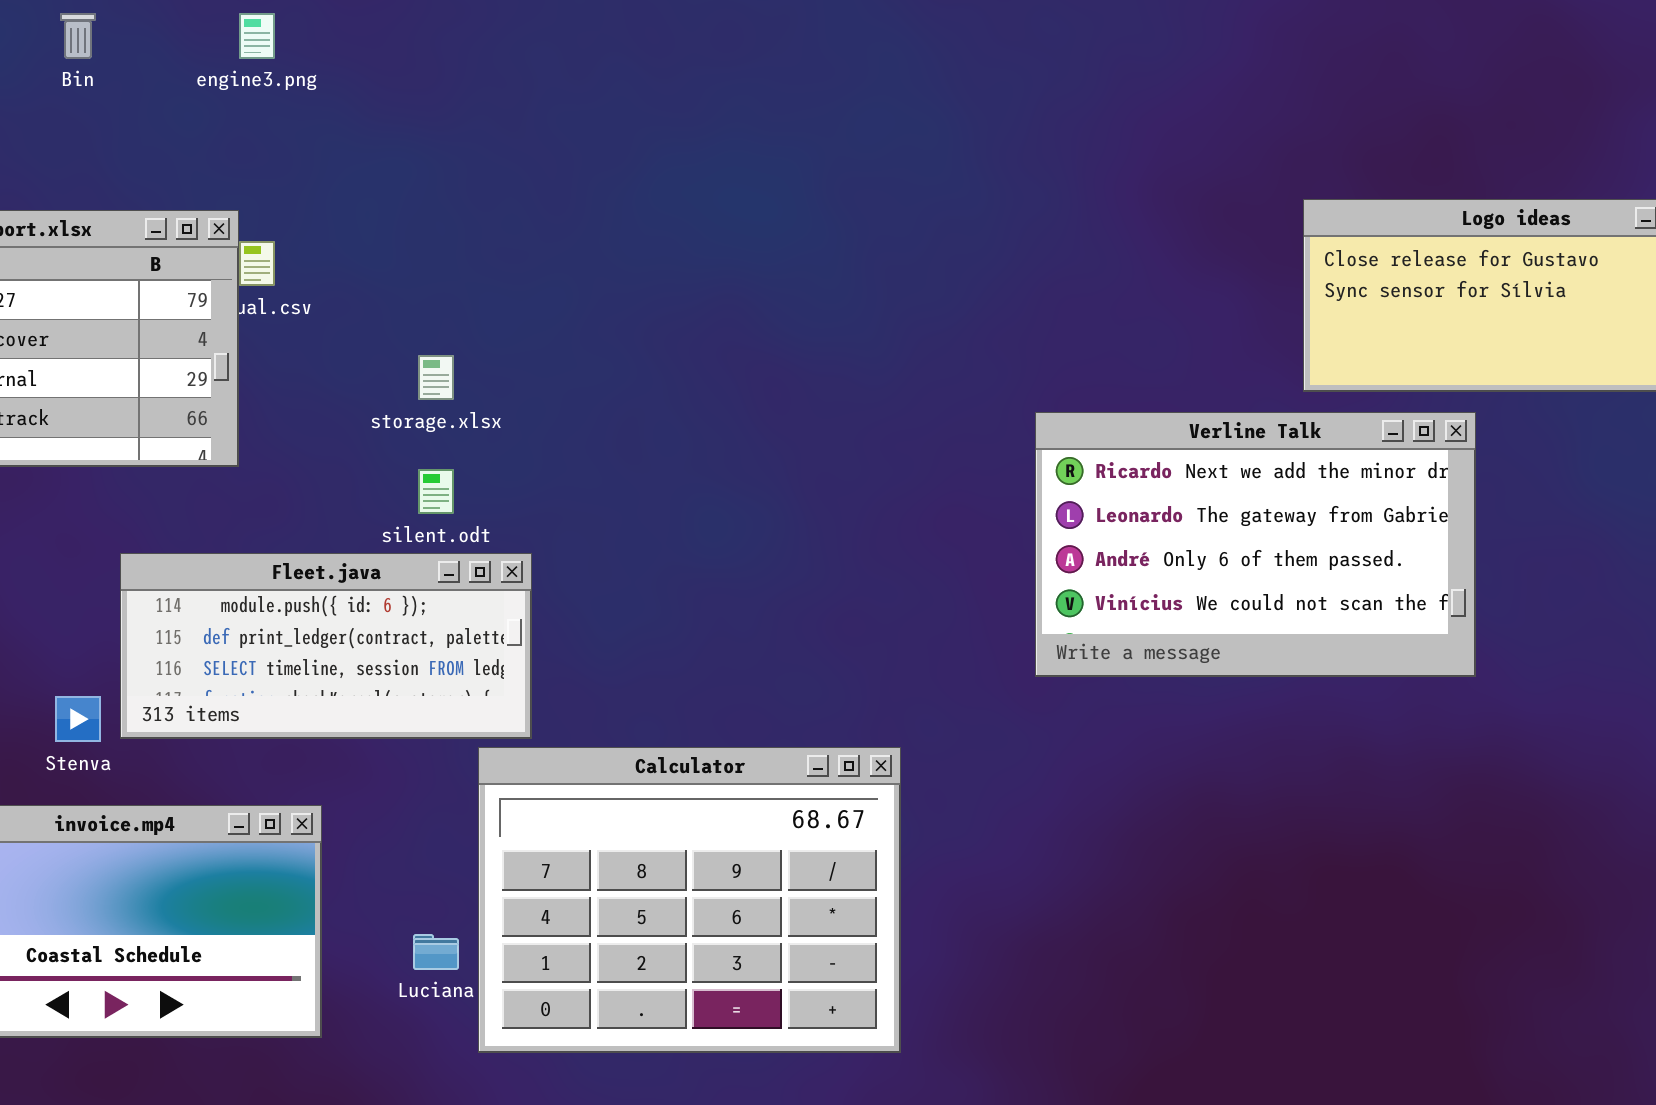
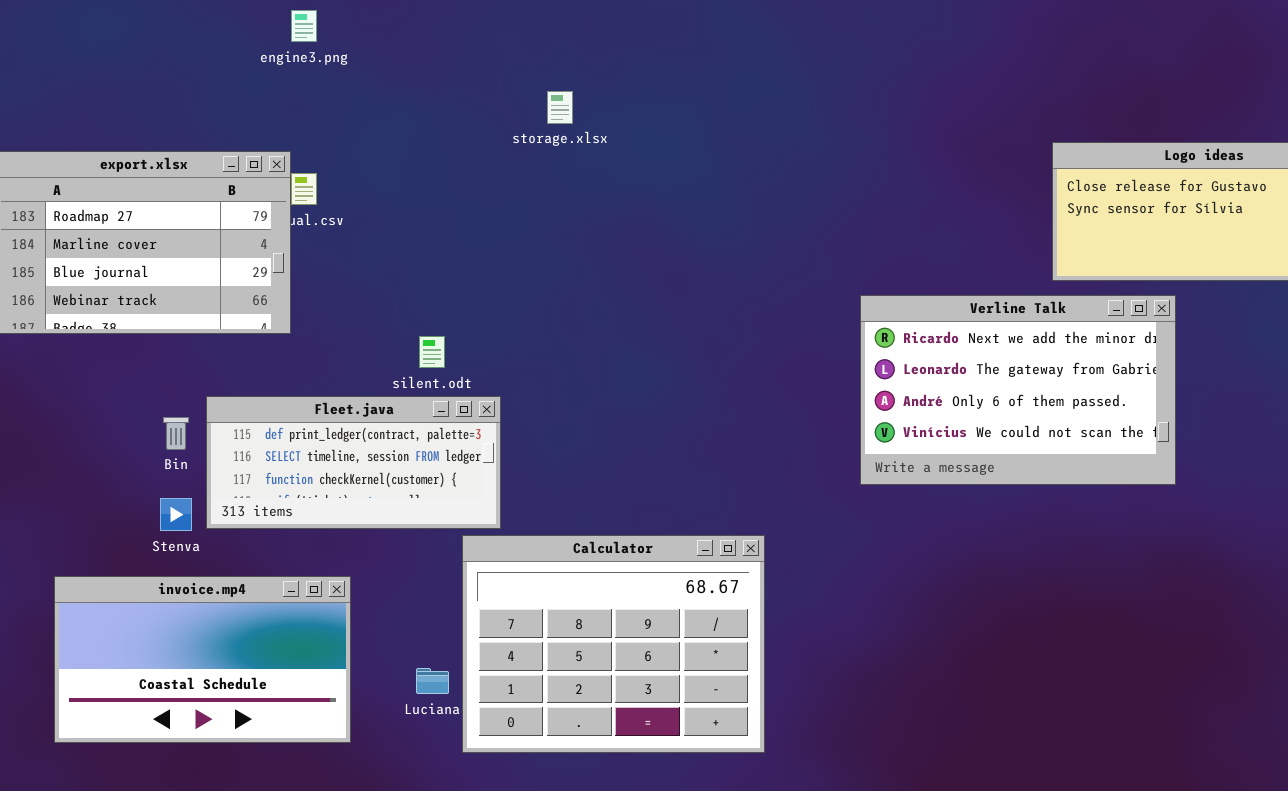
Bin: [60,13,96,59] -> [163,417,189,450], moved
storage.xlsx: [418,355,454,400] -> [547,91,573,124], moved
Fleet.java: [120,553,532,739] -> [206,396,501,529], scrolled down 1 row

